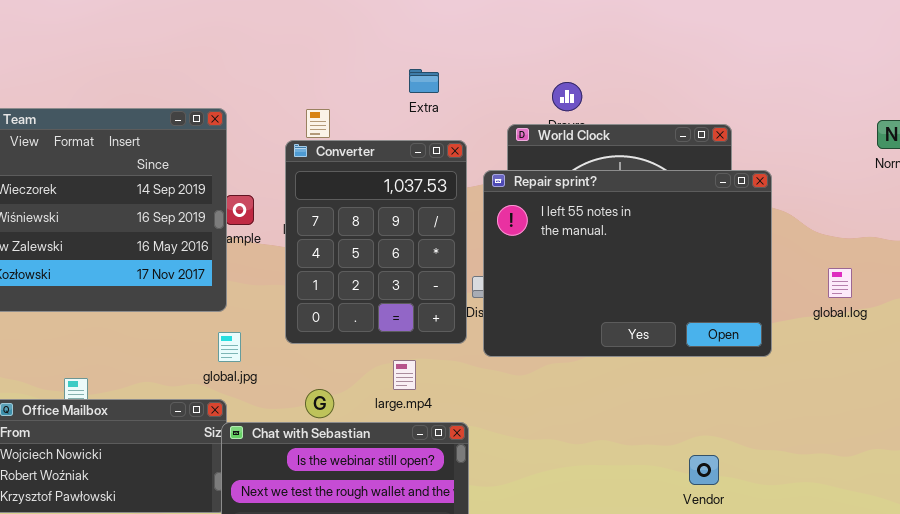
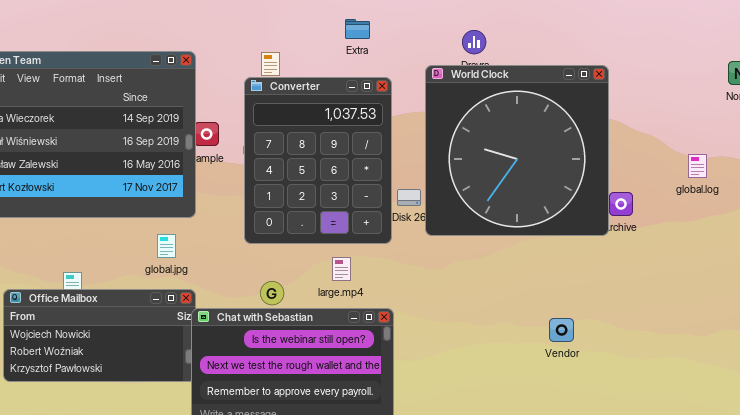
Repair sprint?: [483,170,772,357] -> none, closed
global.log: [828,268,852,298] -> [688,154,707,178], moved
global.jpg: [218,332,241,362] -> [157,234,176,258], moved
Vendor: [689,455,719,485] -> [549,318,574,342], moved

